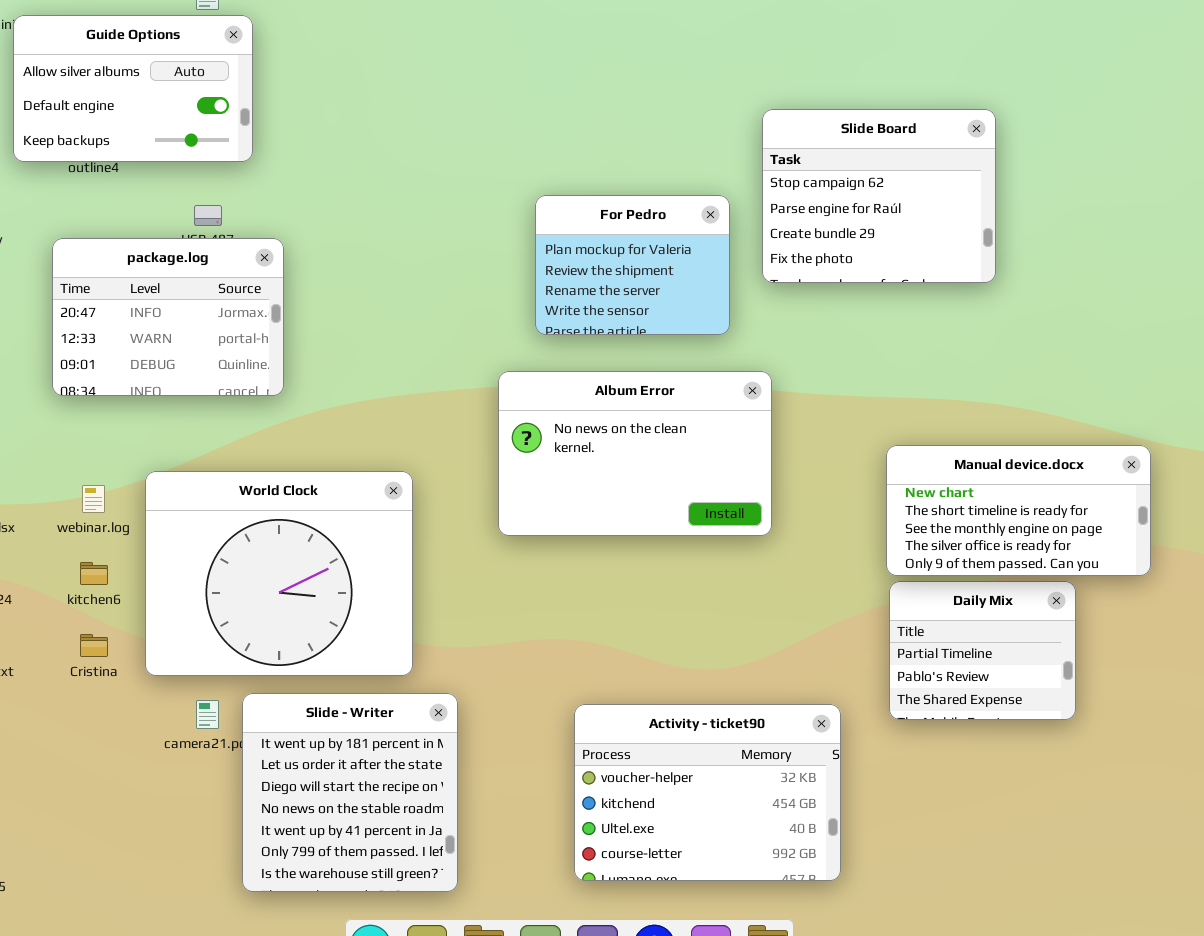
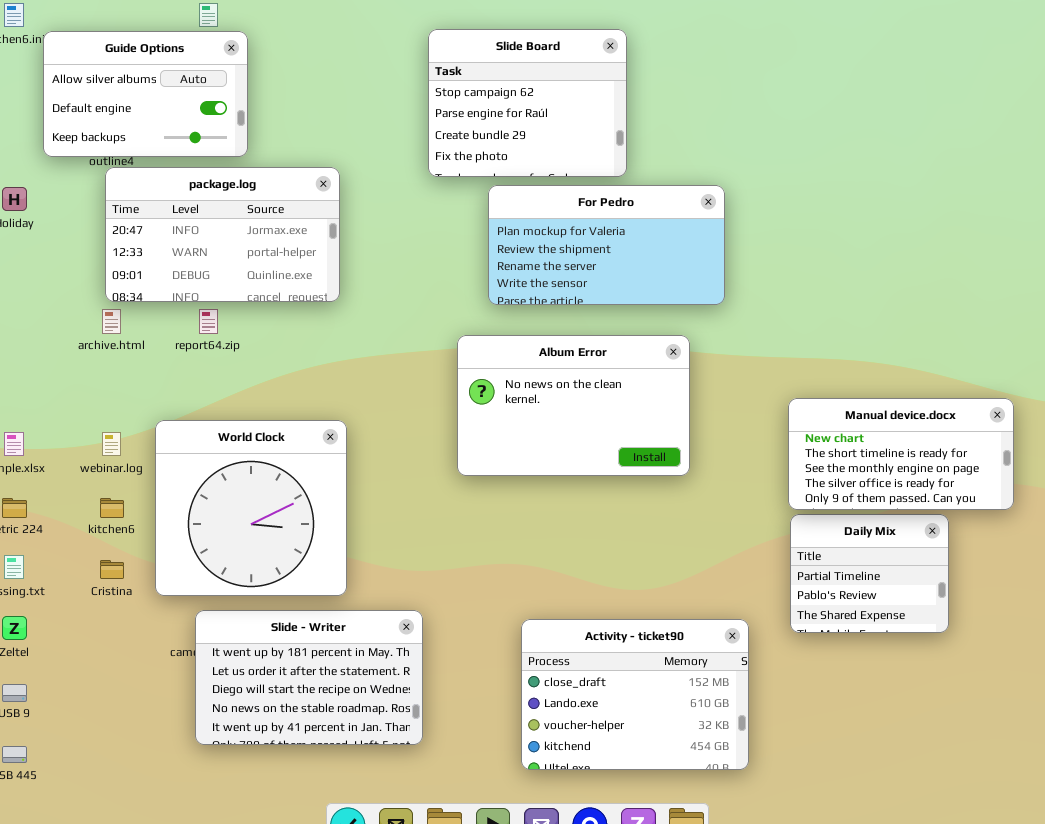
Slide Board: [762,109,996,283] -> [428,29,627,177], moved
For Pedro: [535,195,730,335] -> [488,185,725,305], resized
package.log: [52,238,284,396] -> [105,167,340,302], moved, resized
World Clock: [145,471,413,676] -> [155,420,347,596], resized
Slide - Writer: [242,693,458,892] -> [195,610,423,745], resized
Activity - ticket90: [574,704,841,881] -> [521,619,749,770], scrolled up 2 rows

